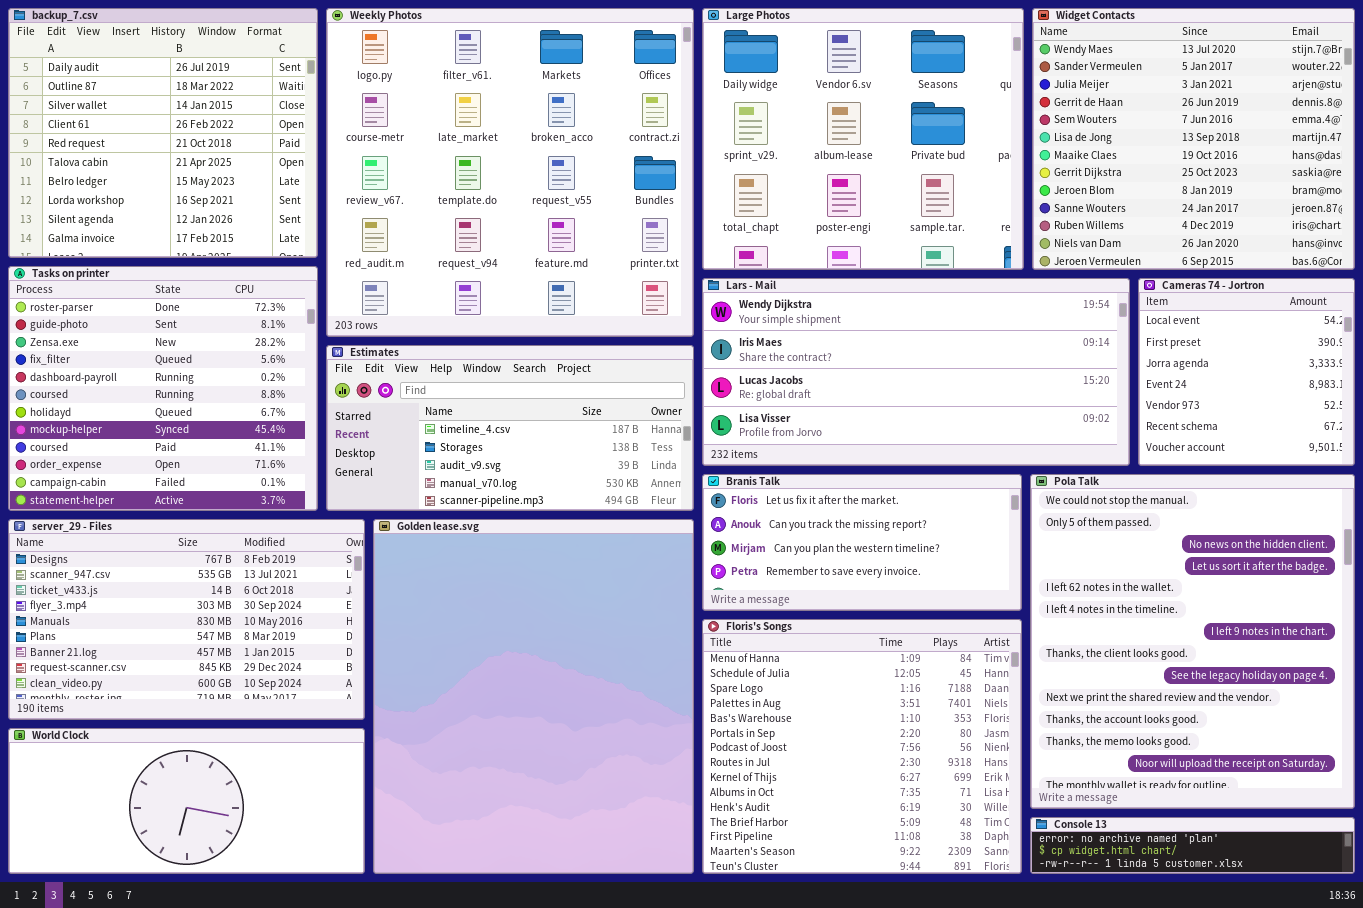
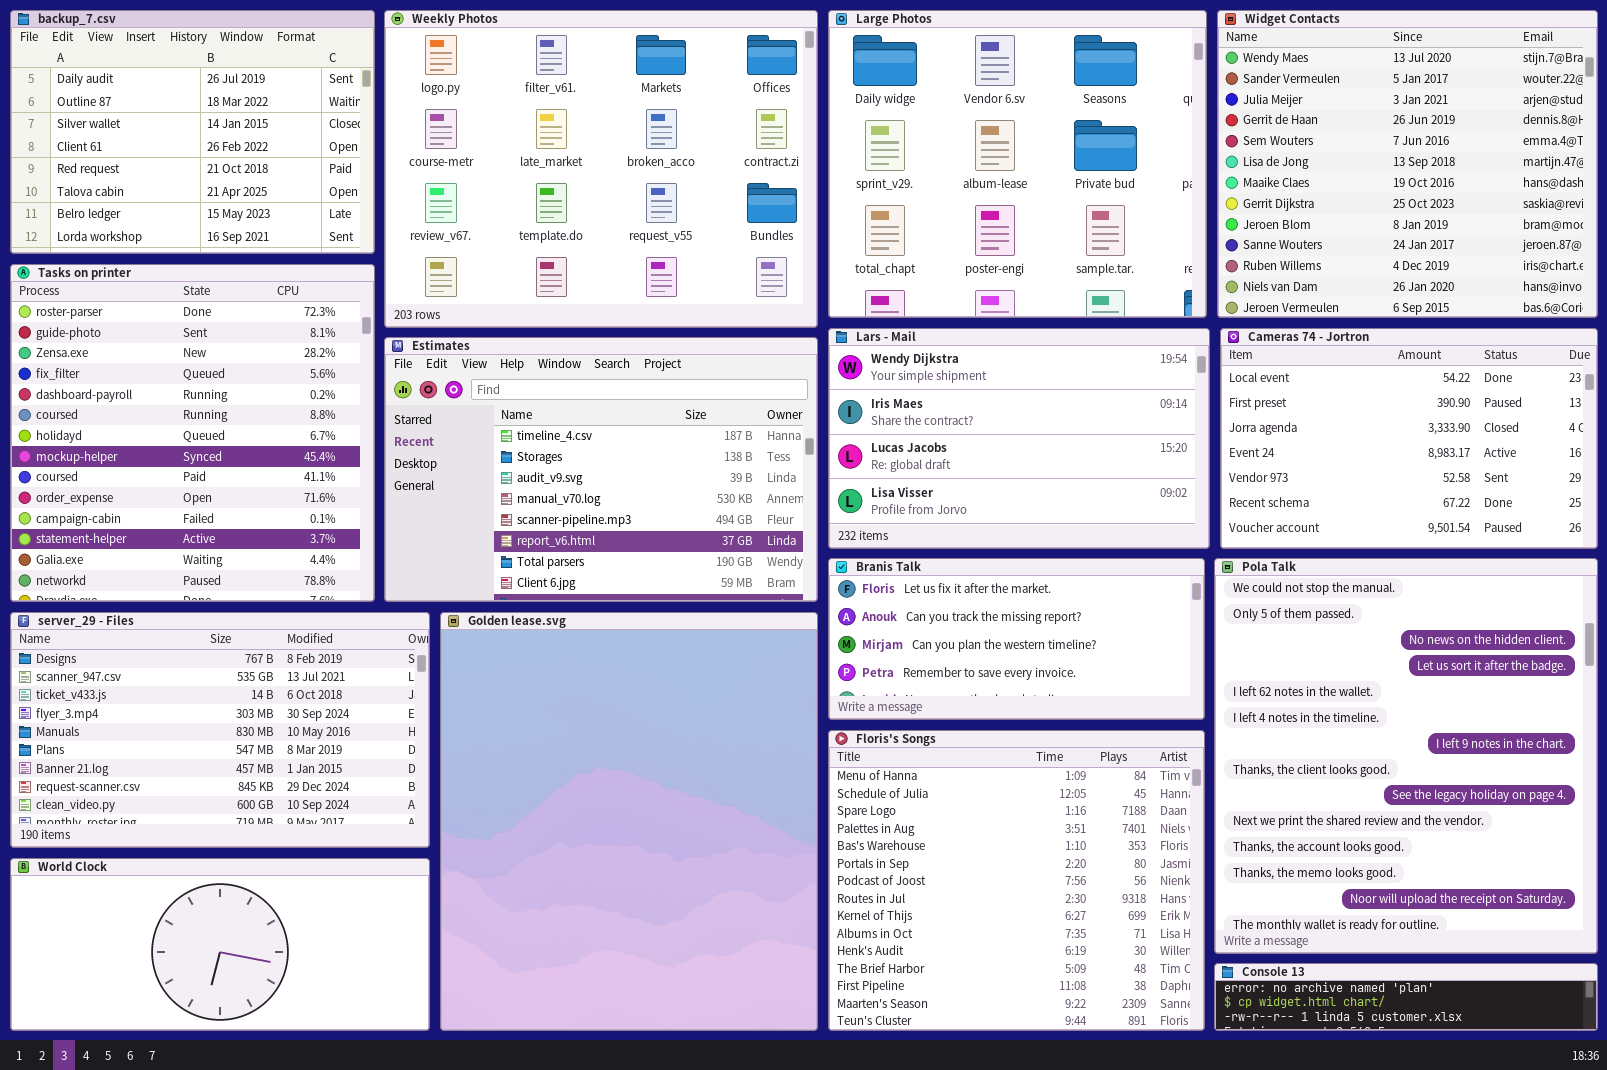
backup_7.csv: [8,8,318,258] -> [10,10,375,254], resized
Weekly Photos: [326,8,694,337] -> [384,10,818,328], resized
Tasks on printer: [8,266,318,511] -> [10,264,375,602], resized
Lars - Mail: [702,278,1130,466] -> [828,328,1210,549], resized
Cameras 74 - Jortron: [1138,278,1355,466] -> [1220,328,1598,549], resized
Estimates: [326,345,694,511] -> [384,337,818,602], resized

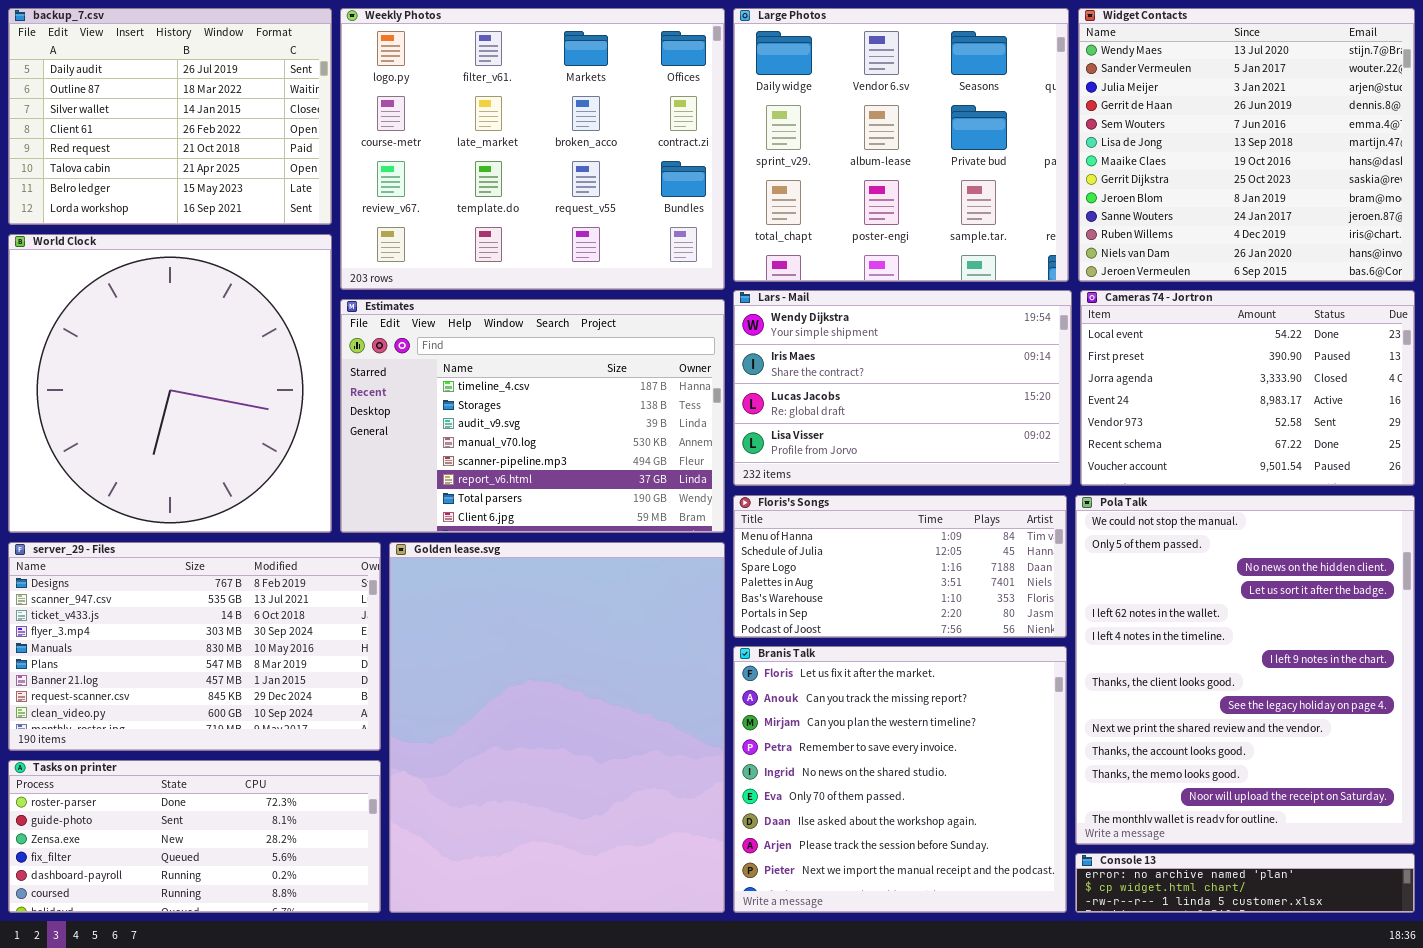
Tasks on printer: [10,264,375,602] -> [8,760,381,913], moved, resized
Branis Talk: [828,558,1205,720] -> [733,646,1067,913], moved, resized
Floris's Songs: [828,730,1205,1031] -> [733,495,1067,638], moved, resized
World Clock: [10,858,430,1031] -> [8,234,332,533], moved, resized

